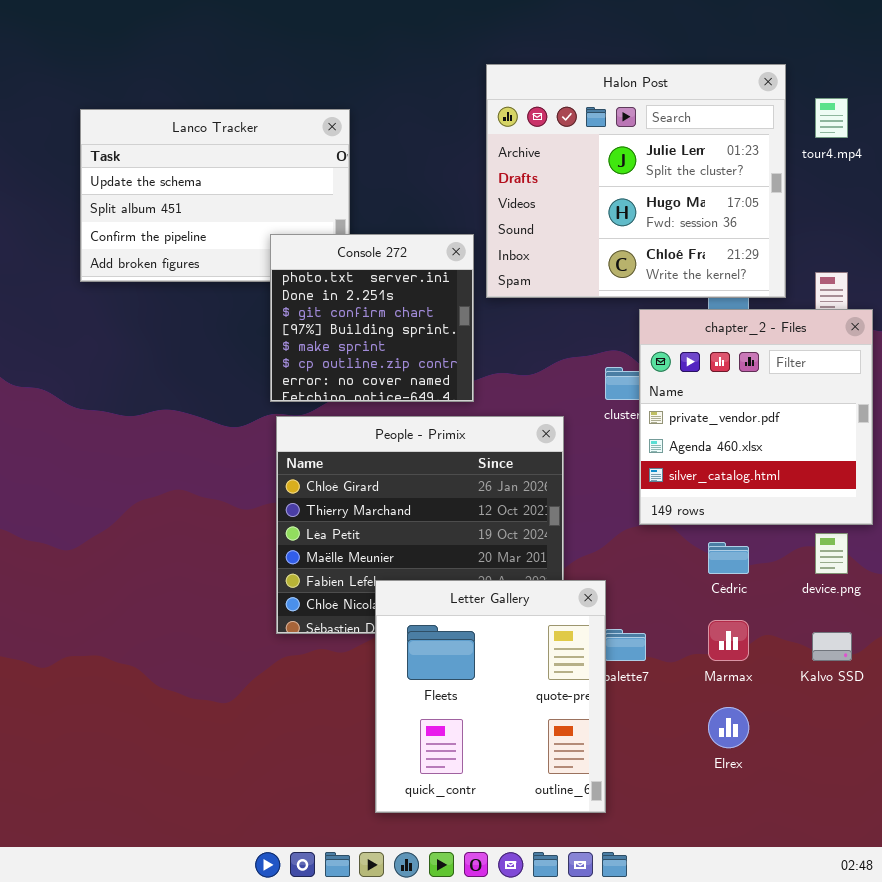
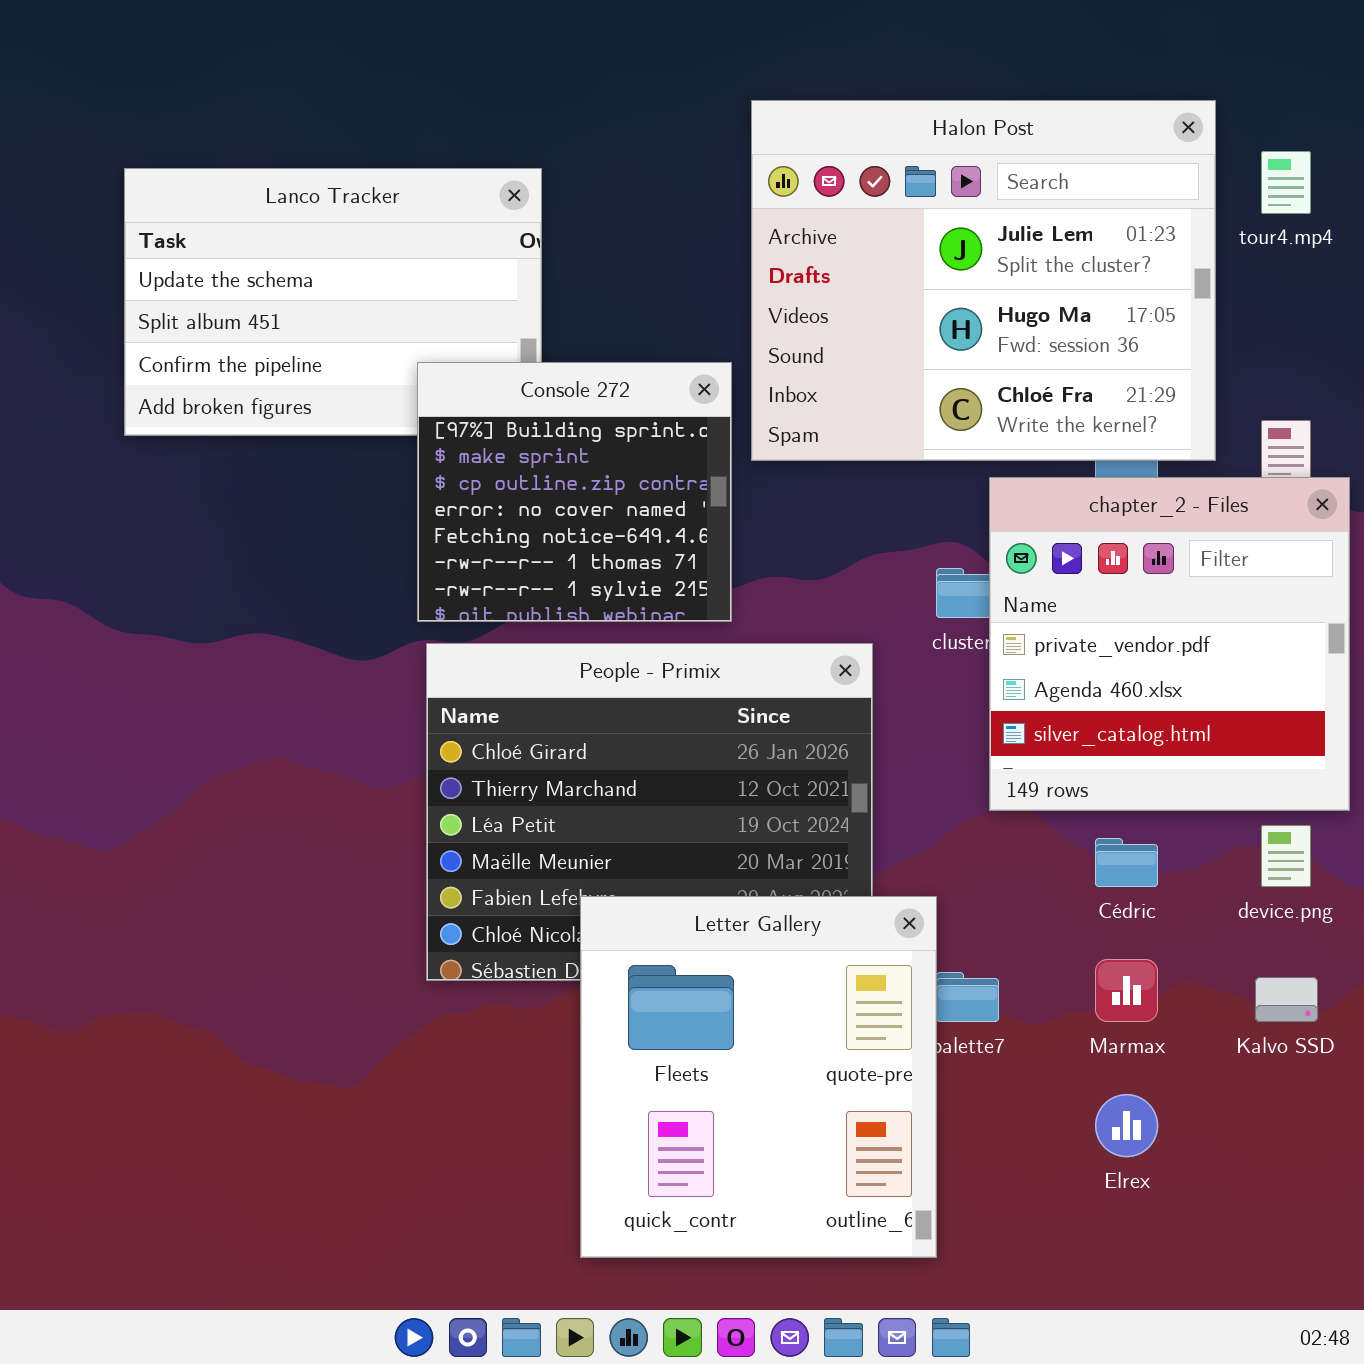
Console 272: [270,234,474,402] -> [417,362,732,622], scrolled down 3 rows

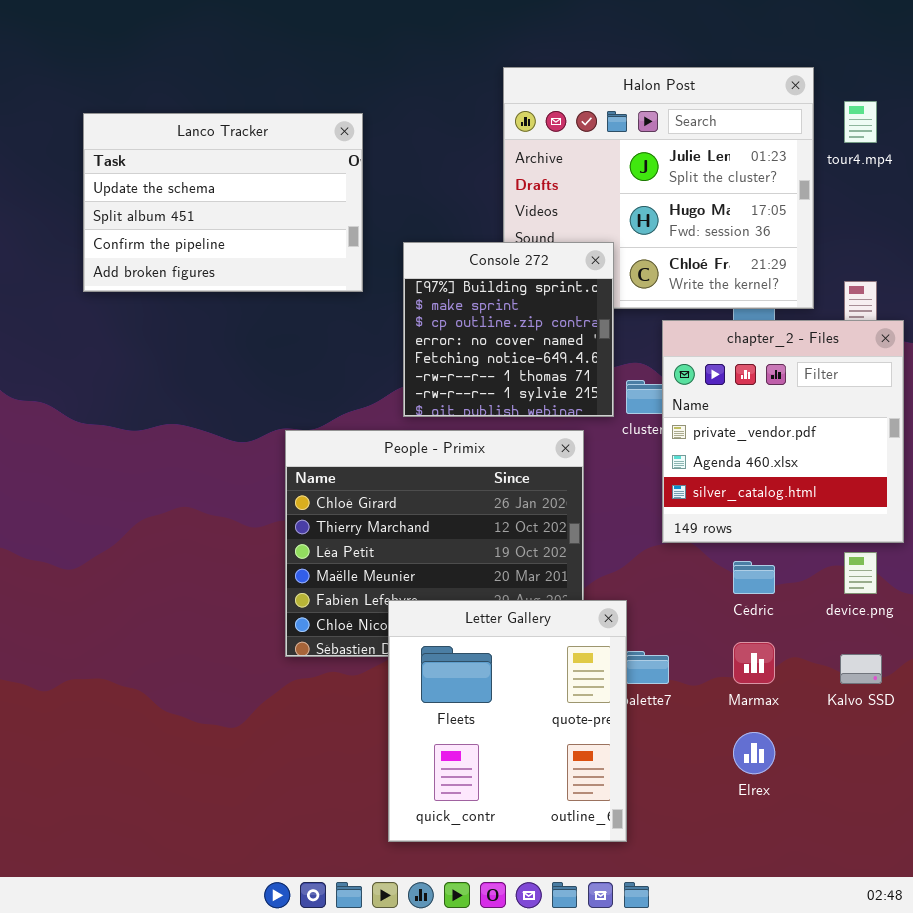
Console 272: [417,362,732,622] -> [403,242,614,417], moved

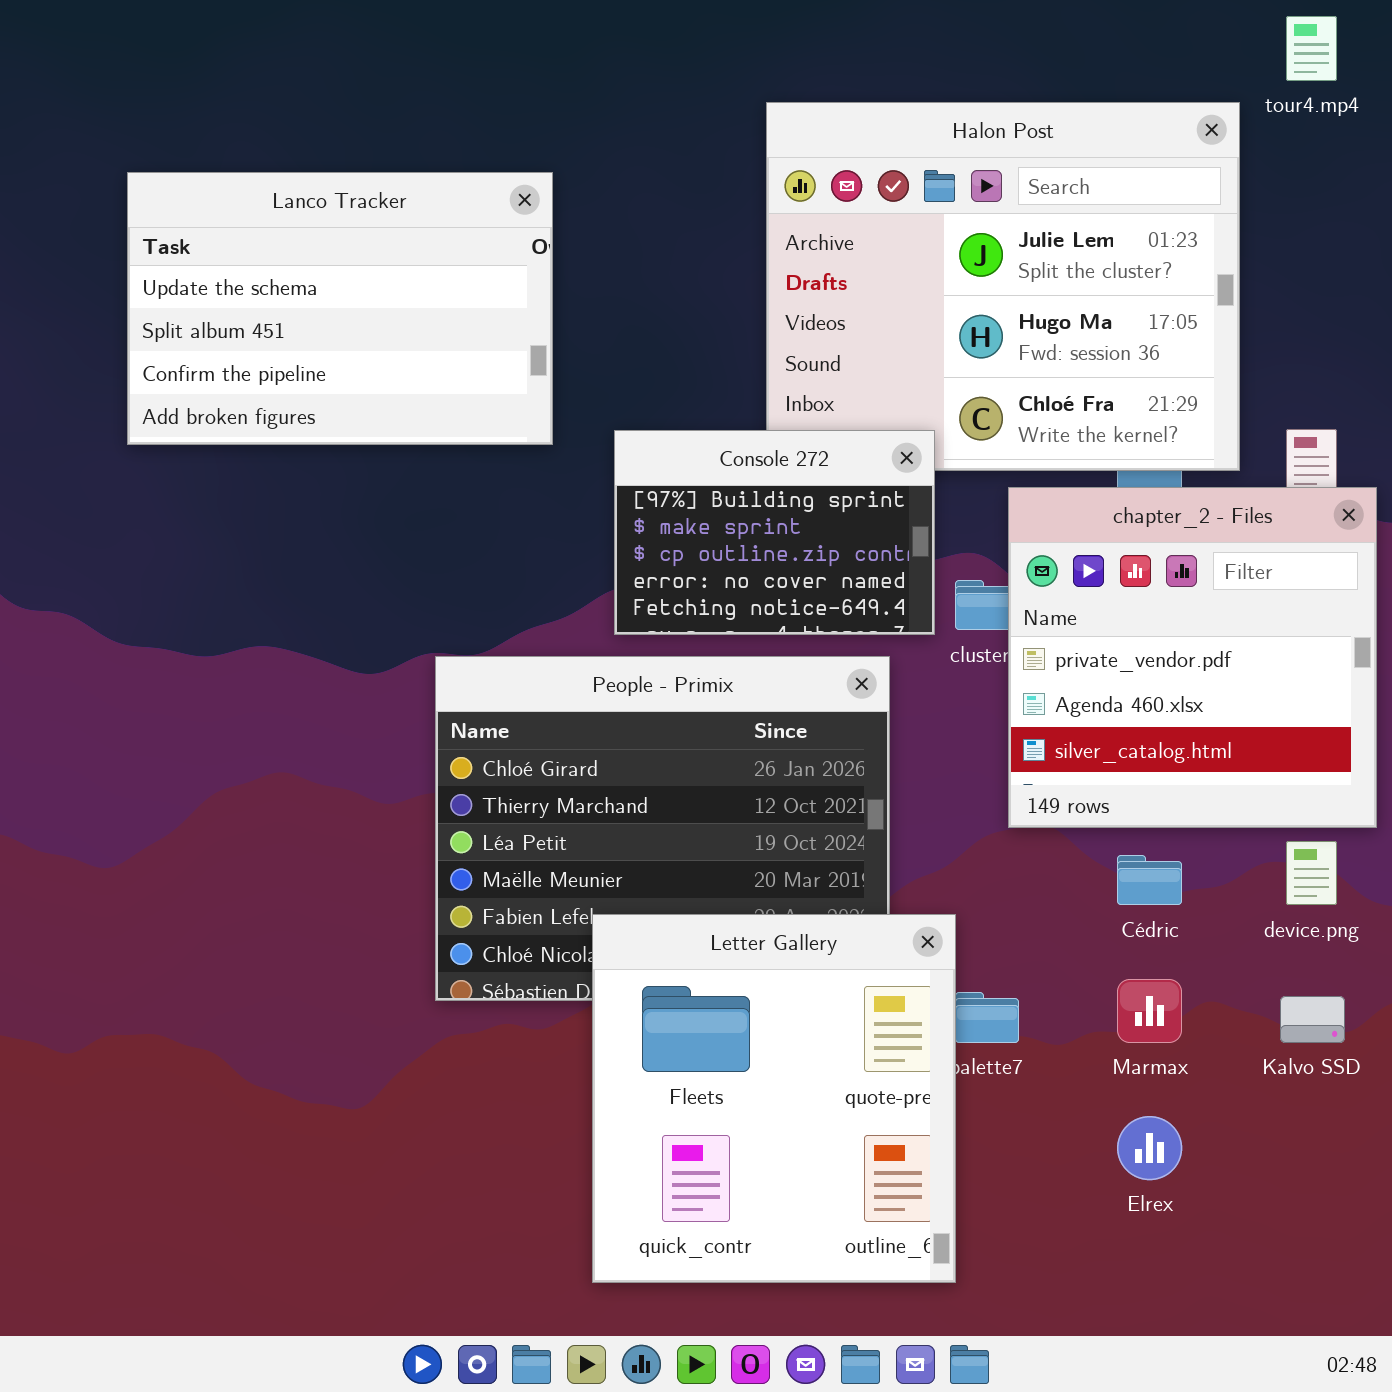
tour4.mp4: [844,101,877,143] -> [1286,16,1337,81], moved
Console 272: [403,242,614,417] -> [614,430,935,635], resized

